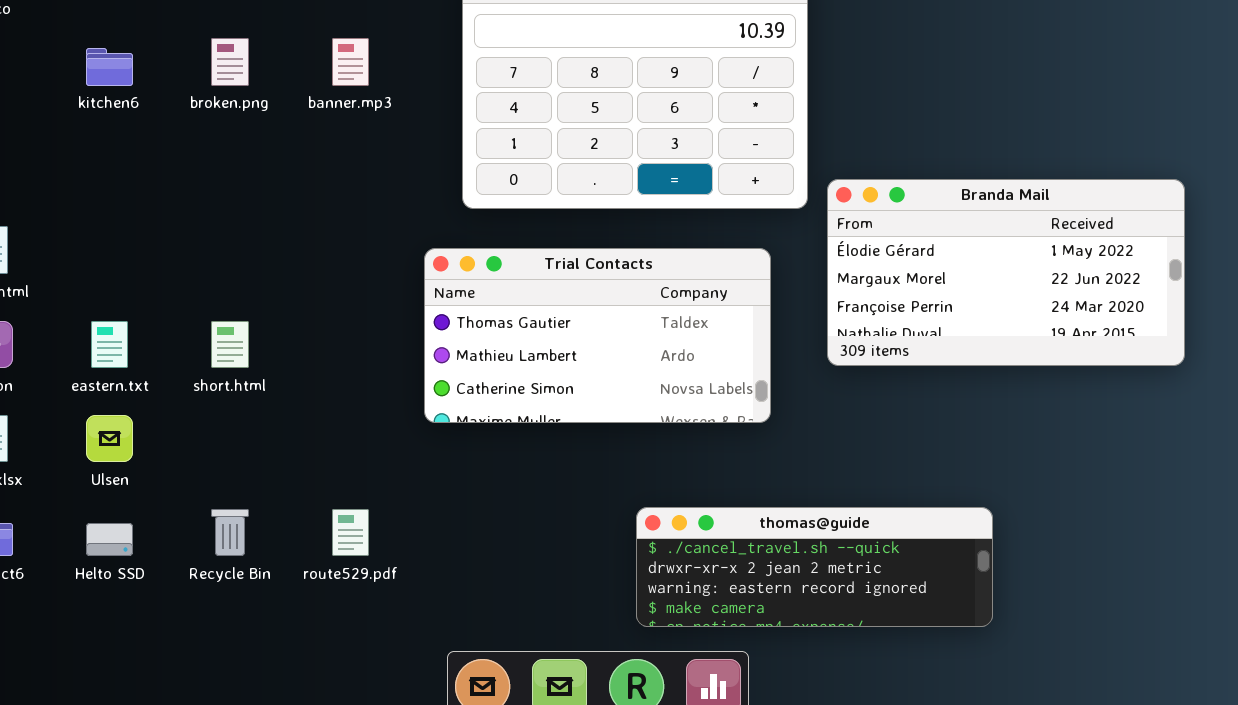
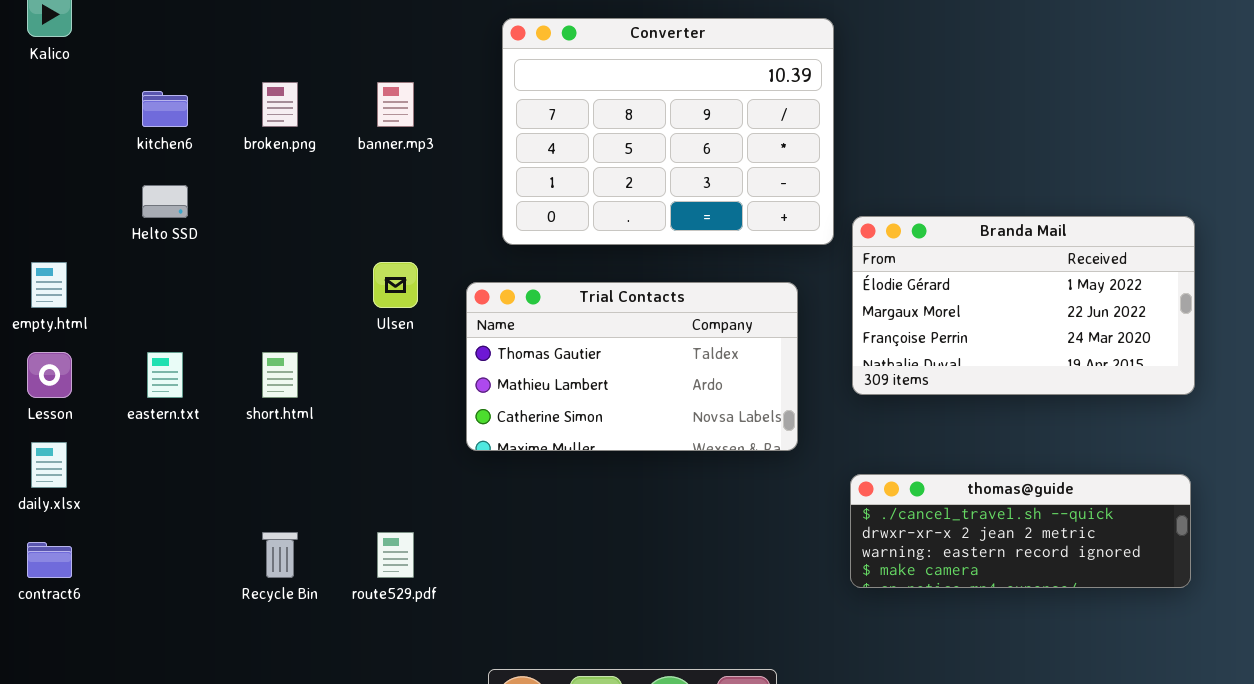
Ulsen: [86,415,133,462] -> [373,262,418,308], moved
thomas@guide: [636,507,993,627] -> [850,474,1191,588], moved
Helto SSD: [86,523,133,556] -> [142,185,188,218], moved

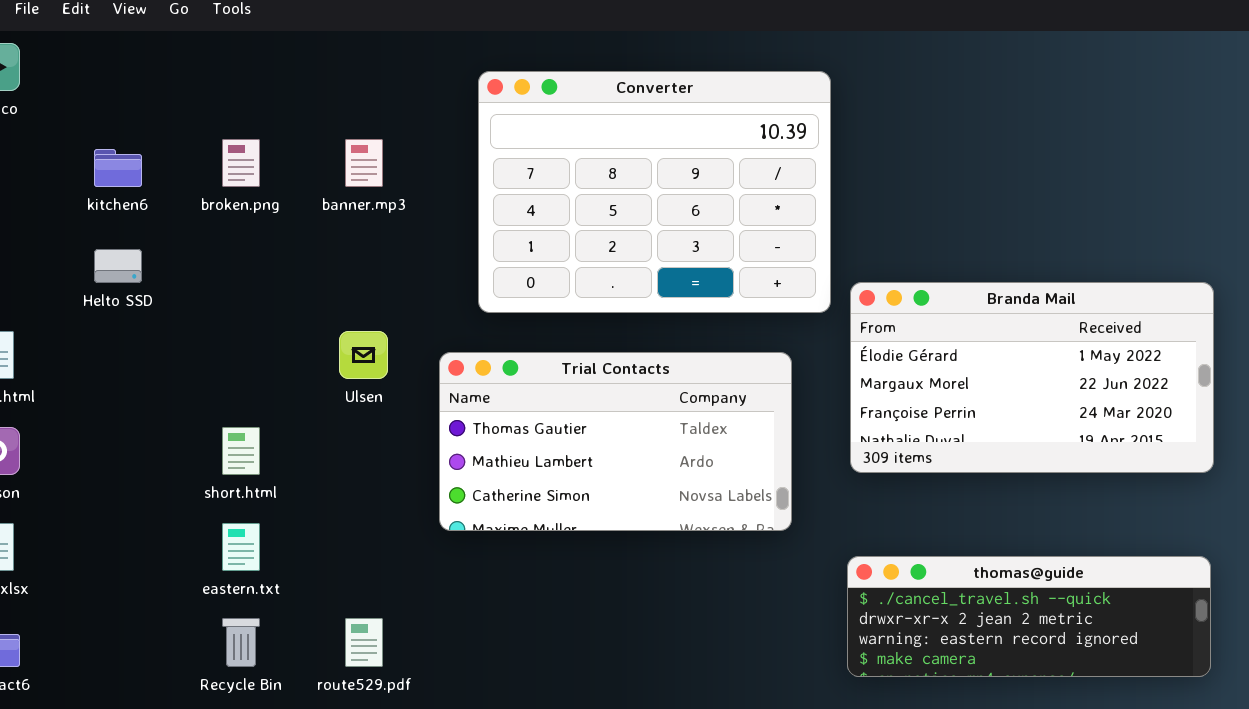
eastern.txt: [147,352,183,398] -> [222,523,260,571], moved

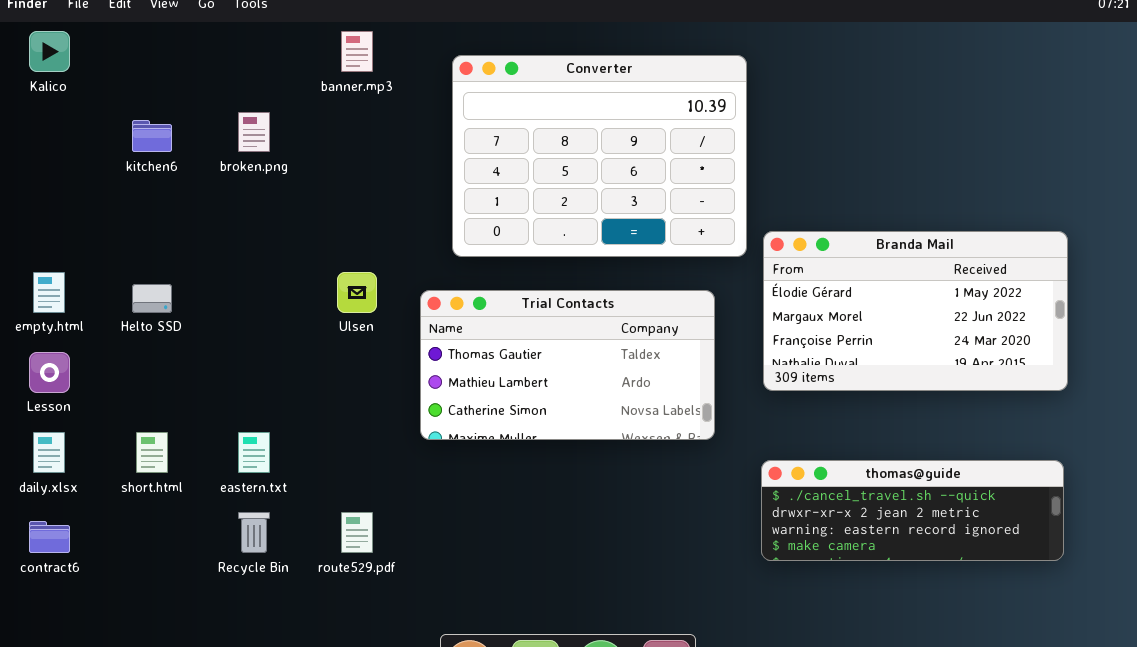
banner.mp3: [345,139,383,187] -> [341,31,373,72], moved
Helto SSD: [94,249,142,283] -> [132,284,172,313], moved
short.html: [222,427,260,475] -> [136,432,168,473], moved

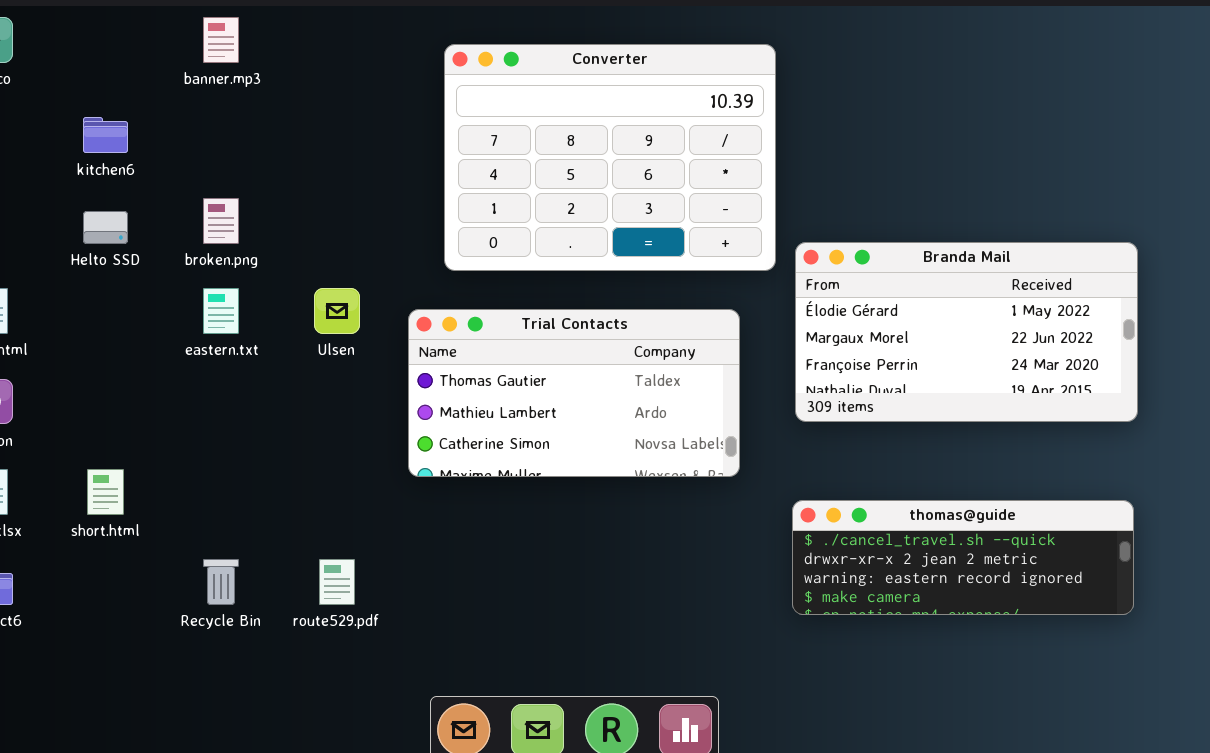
banner.mp3: [341,31,373,72] -> [203,17,239,63], moved
broken.png: [238,112,270,152] -> [203,198,239,244], moved
Helto SSD: [132,284,172,313] -> [83,211,128,244], moved
eastern.txt: [238,432,270,473] -> [203,288,239,334], moved

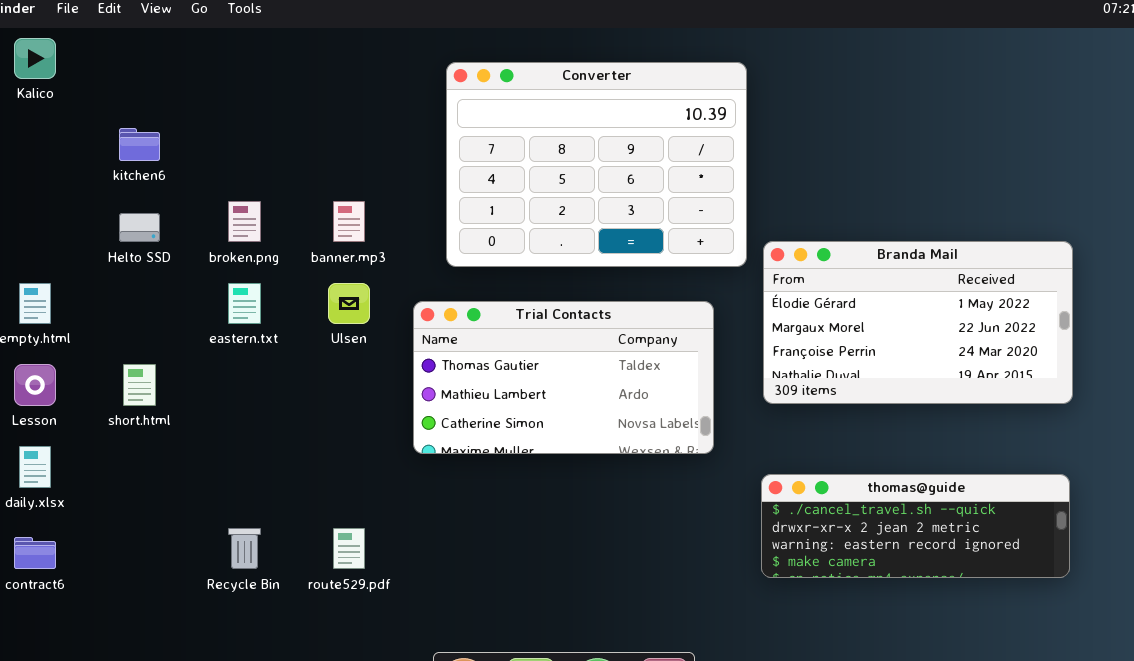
banner.mp3: [203,17,239,63] -> [333,201,365,242], moved
short.html: [87,469,124,515] -> [123,364,156,406], moved

